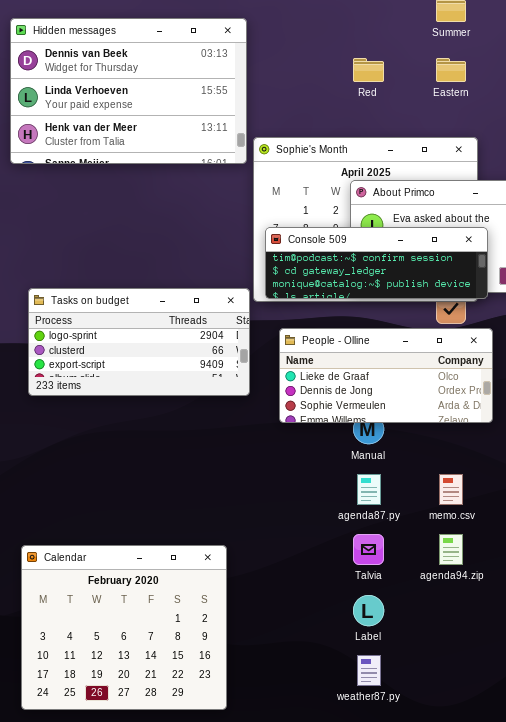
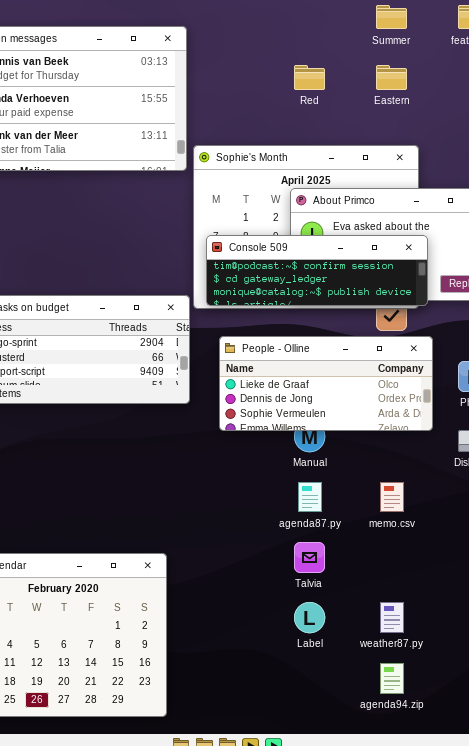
agenda94.zip: [439,534,463,565] -> [380,663,404,694], moved
weather87.py: [357,655,381,686] -> [380,602,404,633], moved

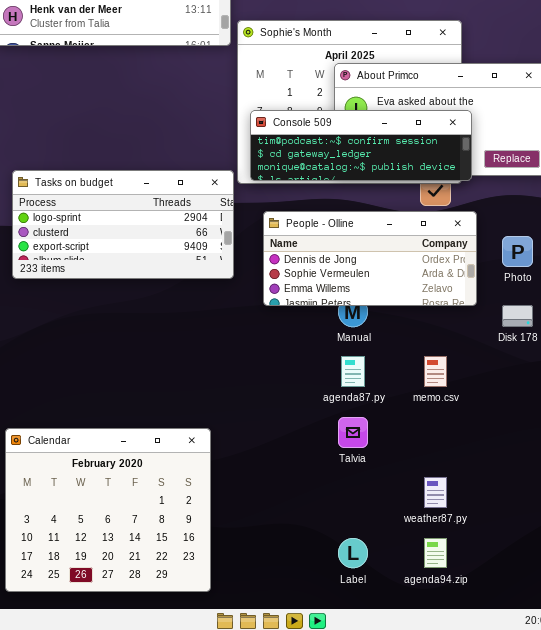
People - Olline: [219,336,433,431] -> [263,211,477,306], scrolled down 1 row
Label: [294,602,325,633] -> [338,538,368,568], moved

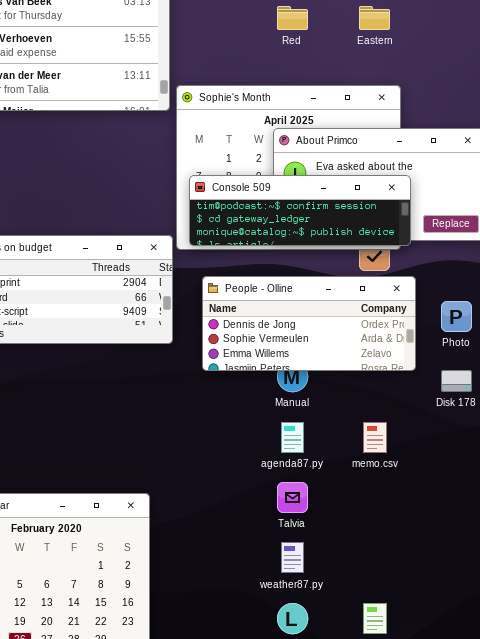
weather87.py: [424,477,447,508] -> [281,542,304,573], moved

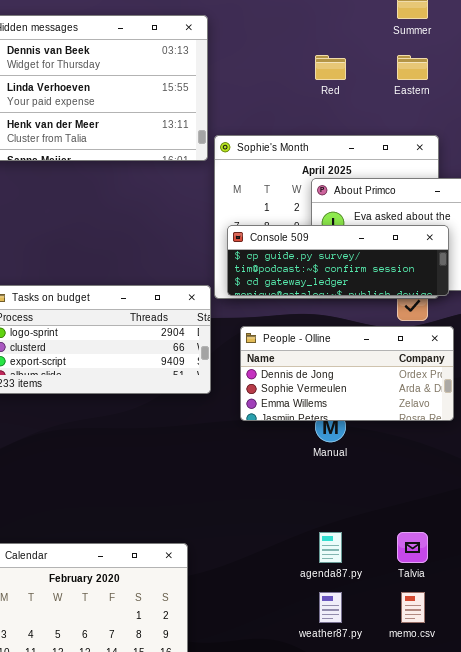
Console 509: [189,175,411,246] -> [227,225,449,296], scrolled up 1 row
agenda87.py: [281,422,304,453] -> [319,532,342,563], moved
memo.csv: [363,422,387,453] -> [401,592,425,623], moved
Talvia: [277,482,308,513] -> [397,532,428,563], moved

